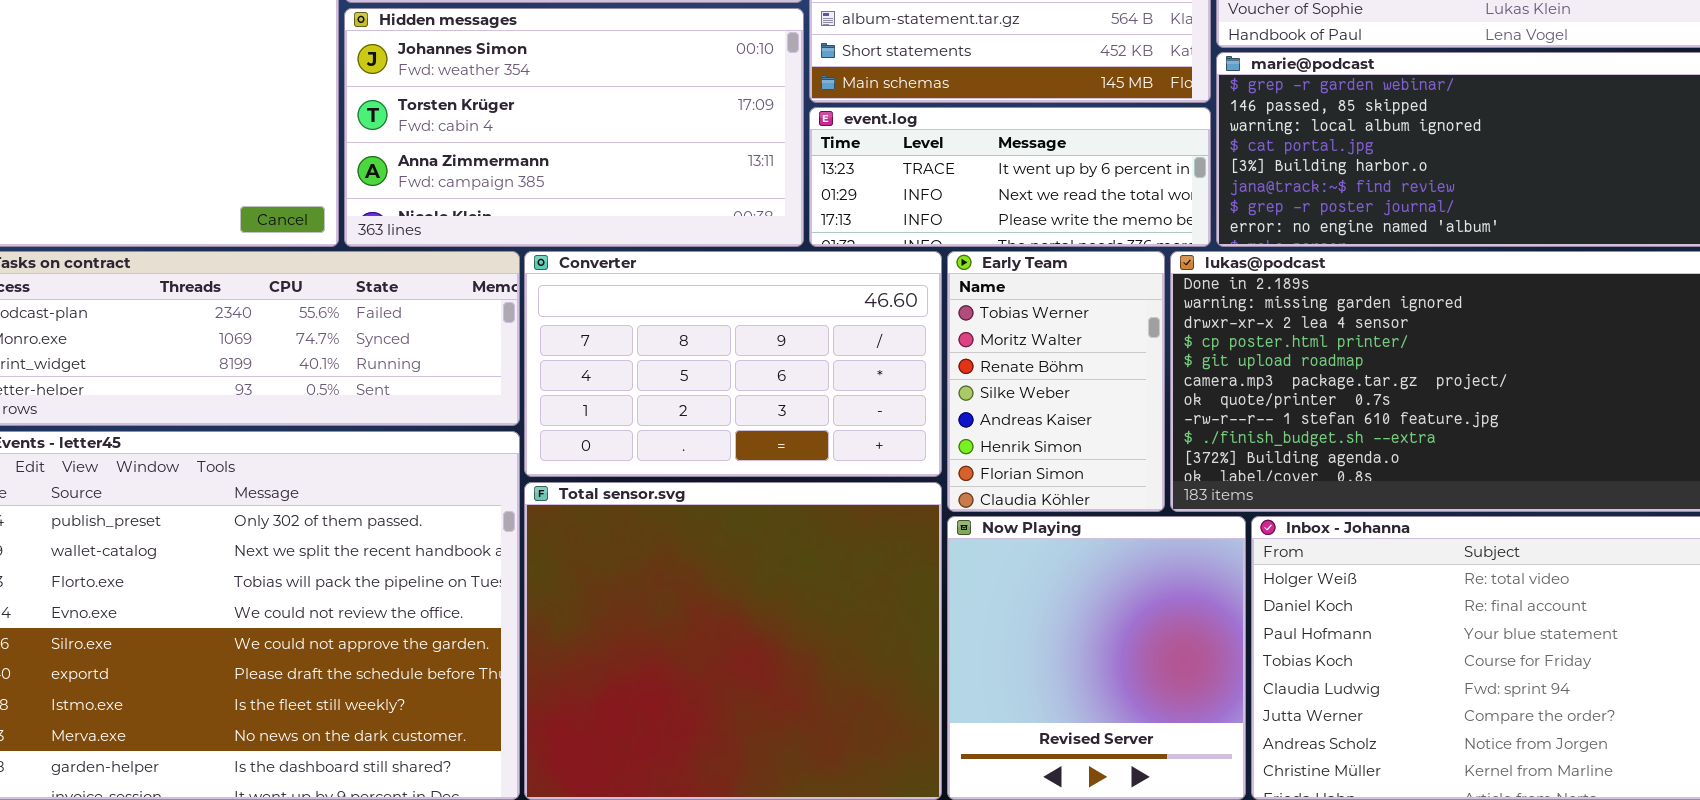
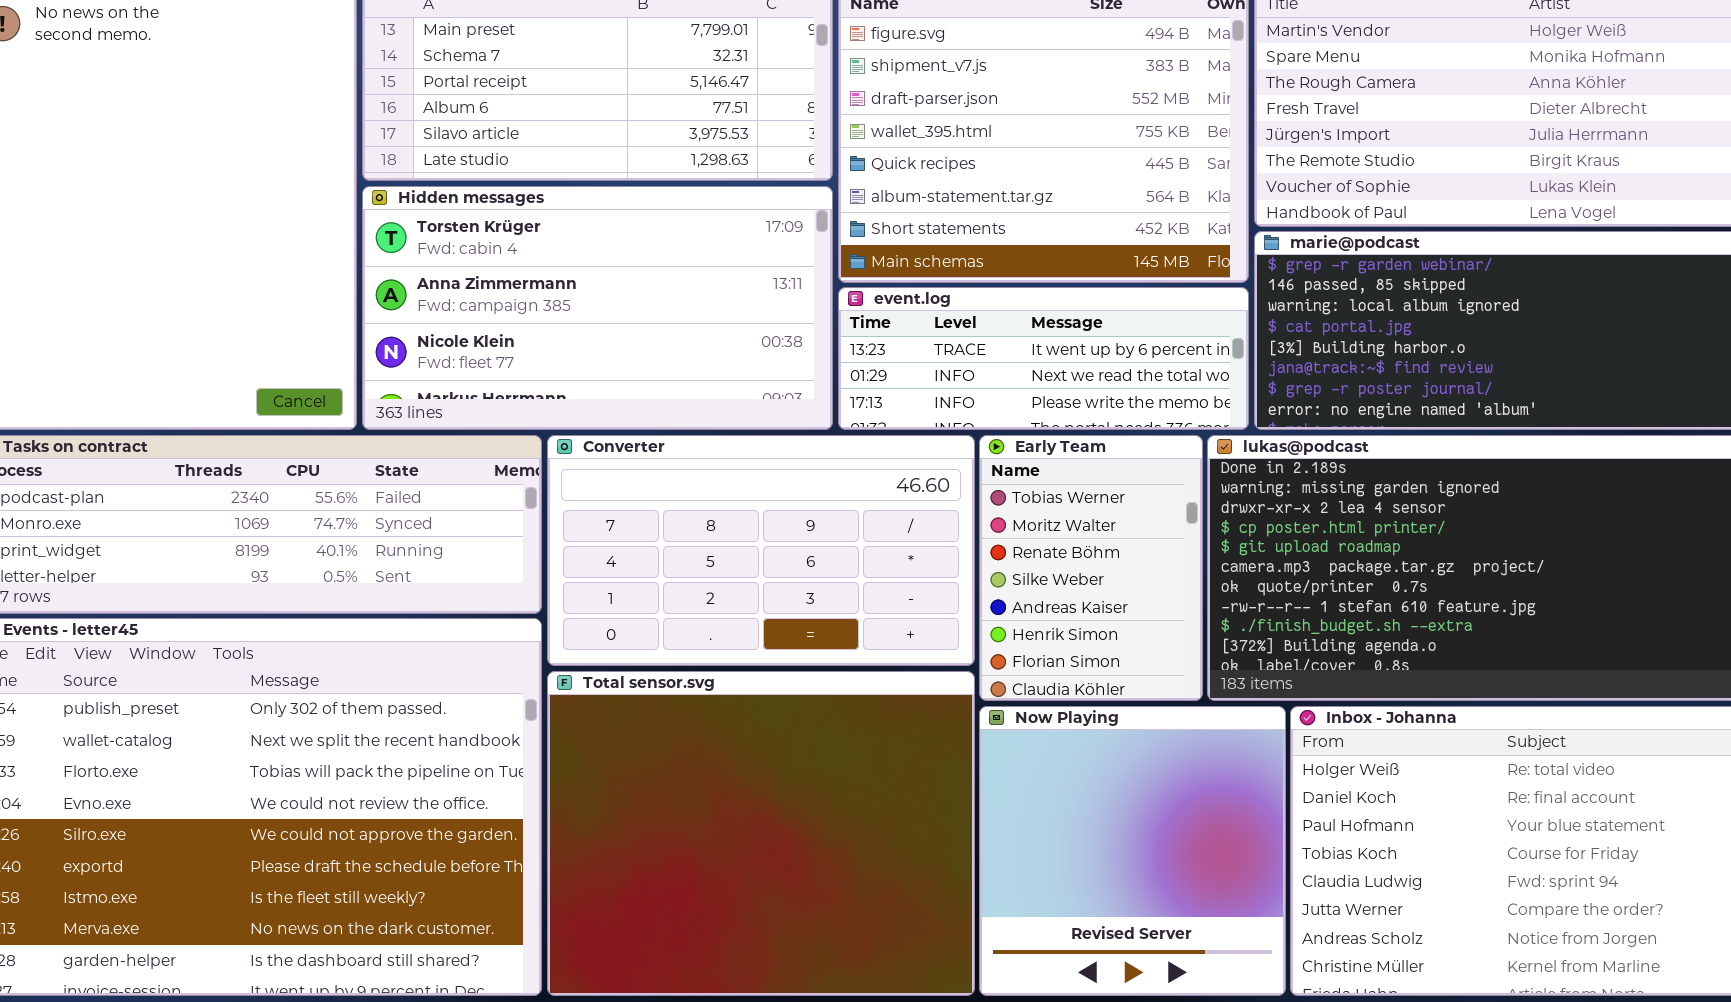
Hidden messages: [344,8,804,247] -> [362,186,833,430], scrolled down 1 row

